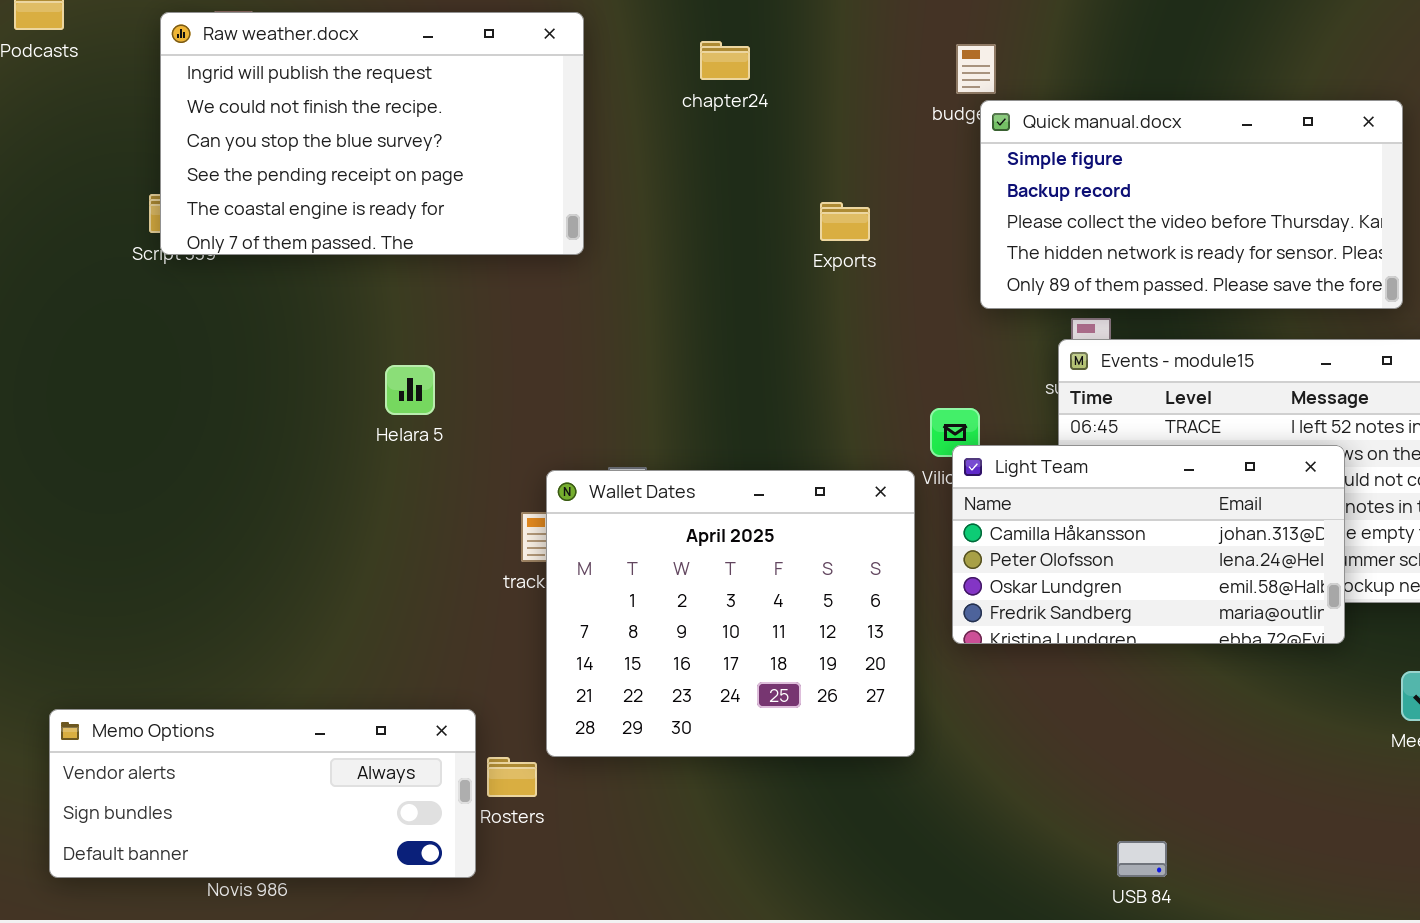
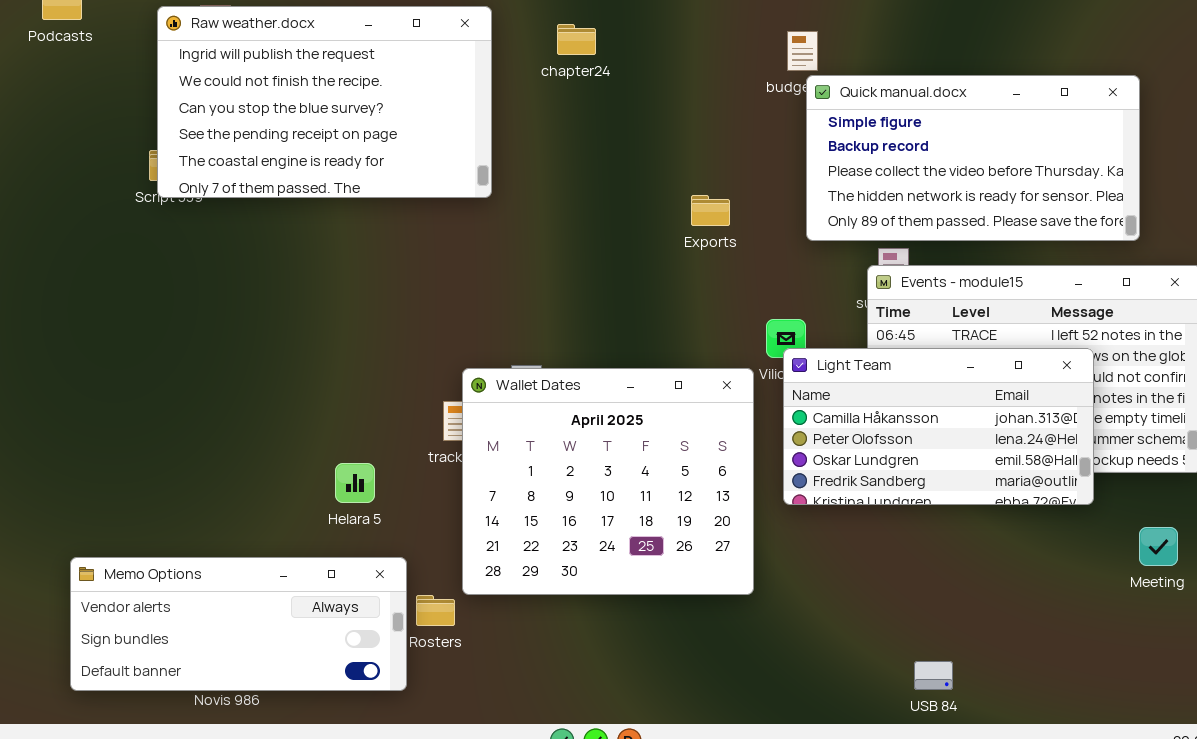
chapter24: [700,41,750,80] -> [557,24,596,55], moved
Exports: [820,202,870,241] -> [691,195,730,226], moved
Helara 5: [385,365,435,415] -> [335,463,375,503], moved

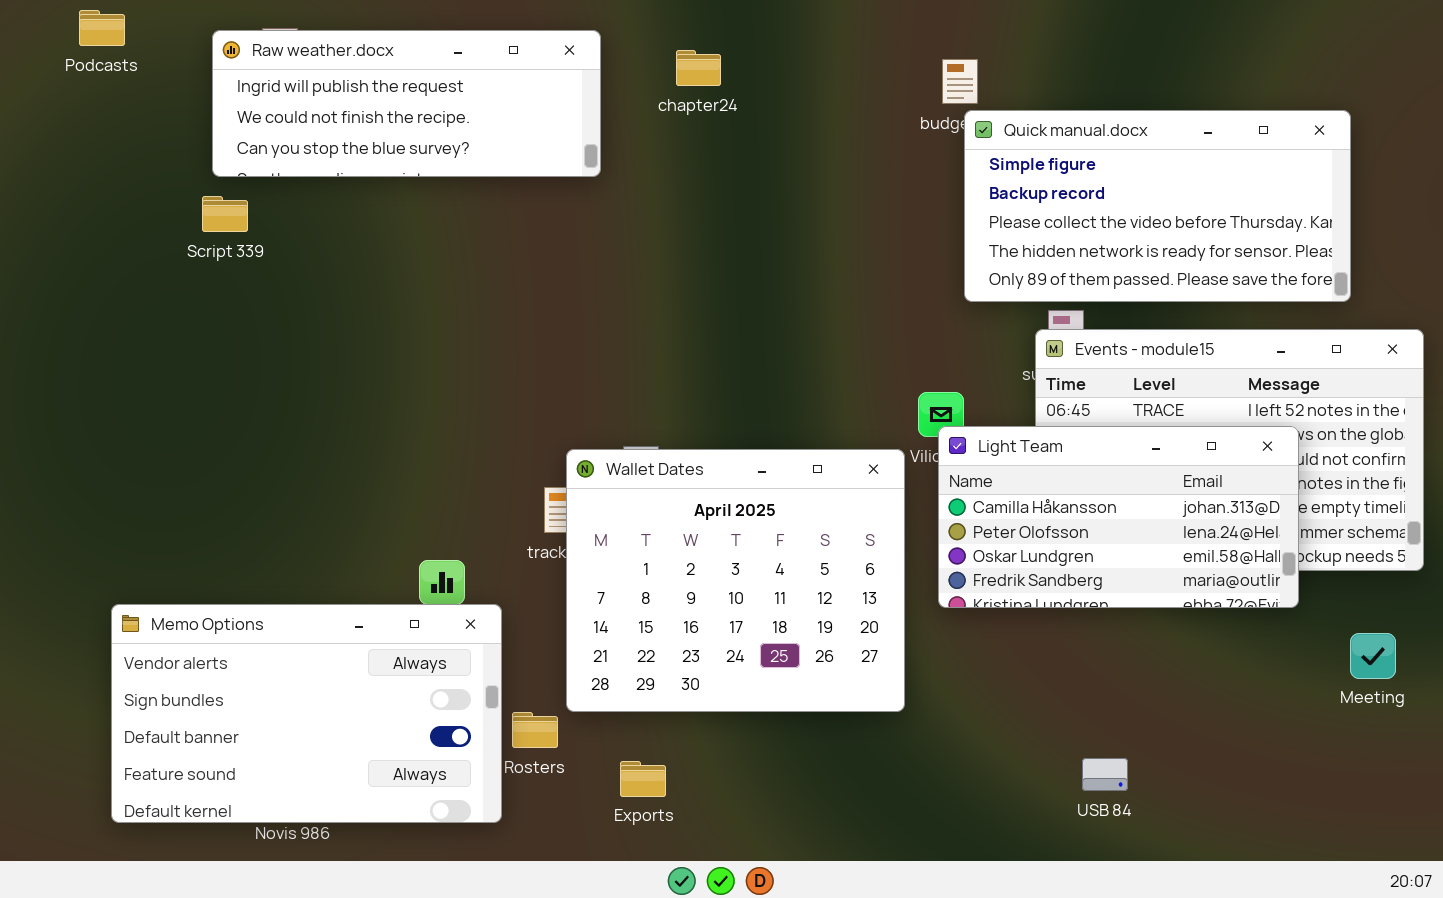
Raw weather.docx: [157,6,492,198] -> [212,30,601,177], resized
Exports: [691,195,730,226] -> [620,761,666,797], moved
Memo Options: [70,557,407,691] -> [111,604,502,823], resized
USB 84: [914,661,953,690] -> [1082,758,1128,791], moved

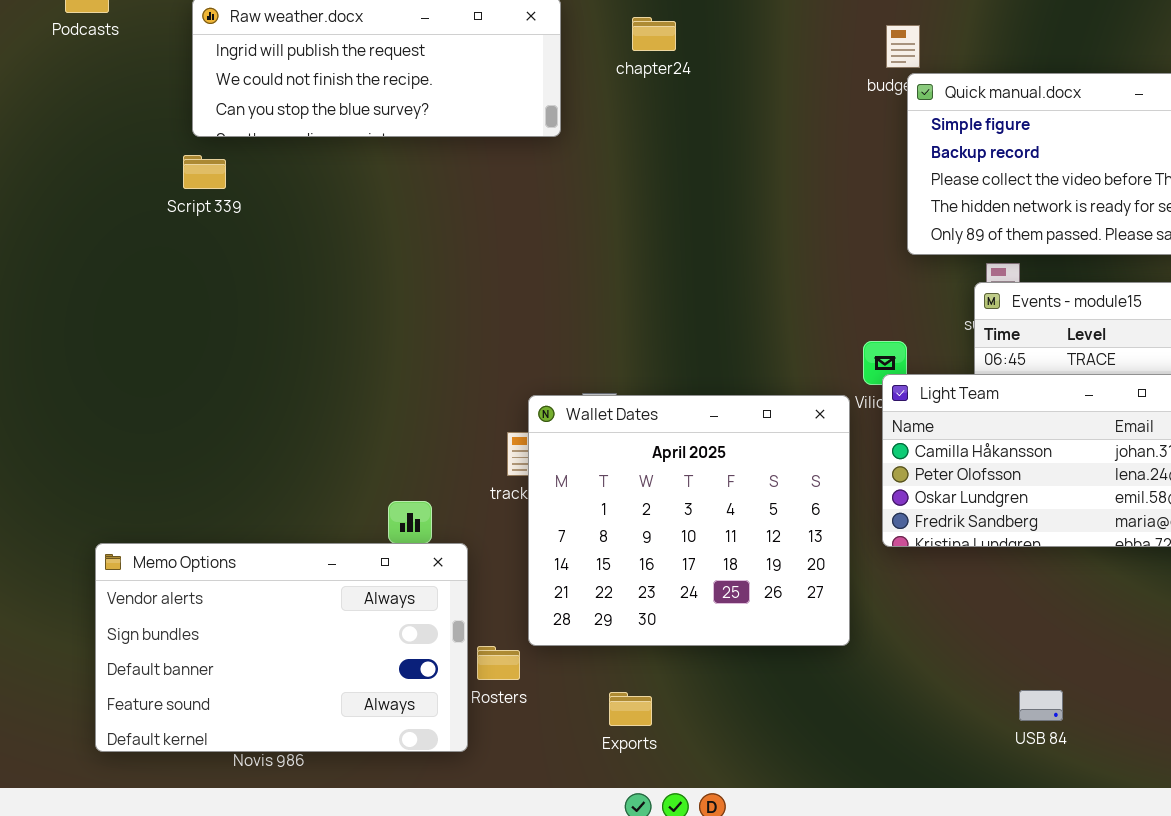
Exports: [620,761,666,797] -> [609,692,652,726], moved

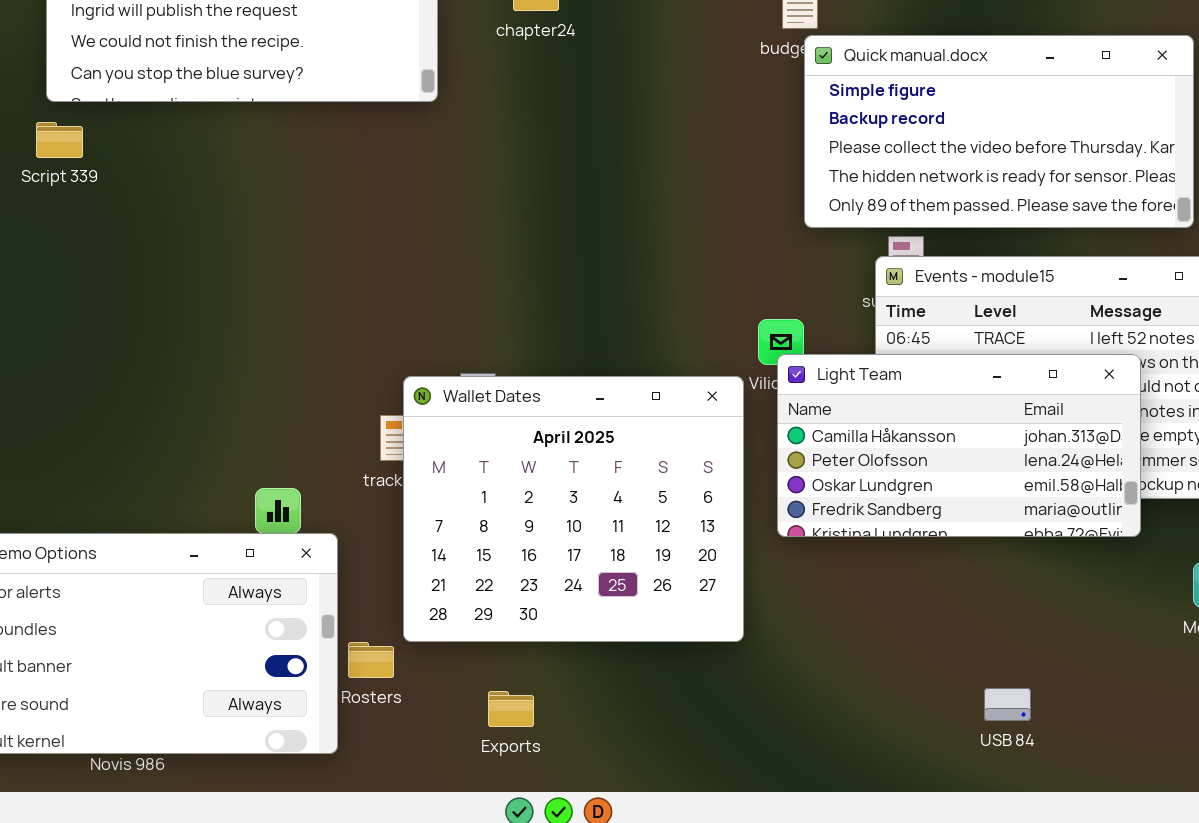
USB 84: [1019,690,1063,721] -> [984,688,1031,721], moved

